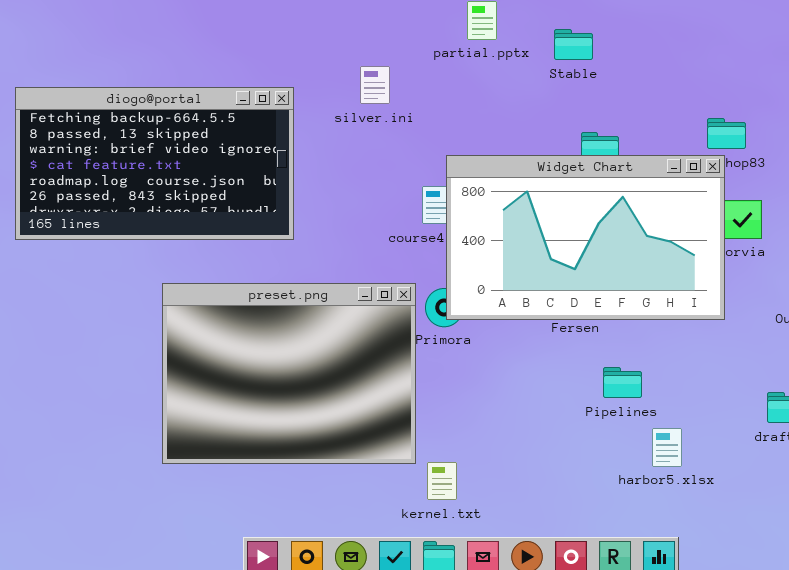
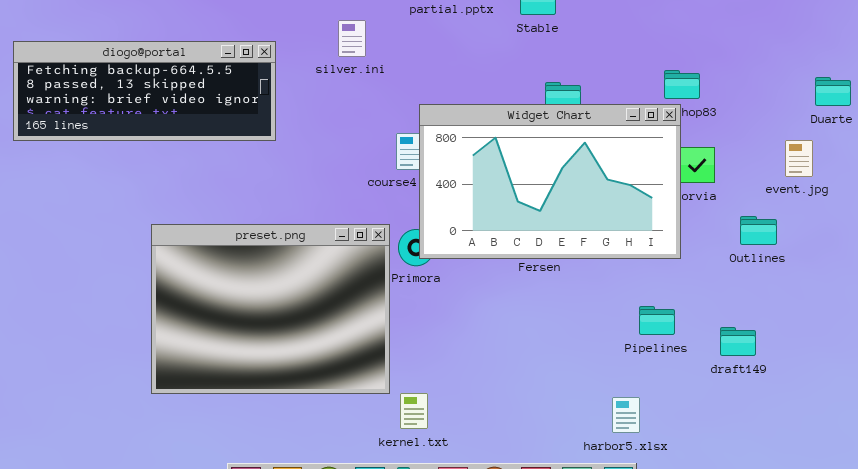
diogo@portal: [15,87,294,240] -> [13,41,276,141], resized
Pipelines: [603,367,642,398] -> [639,306,675,335], moved
harbor5.xlsx: [652,428,682,467] -> [612,397,640,433], moved

